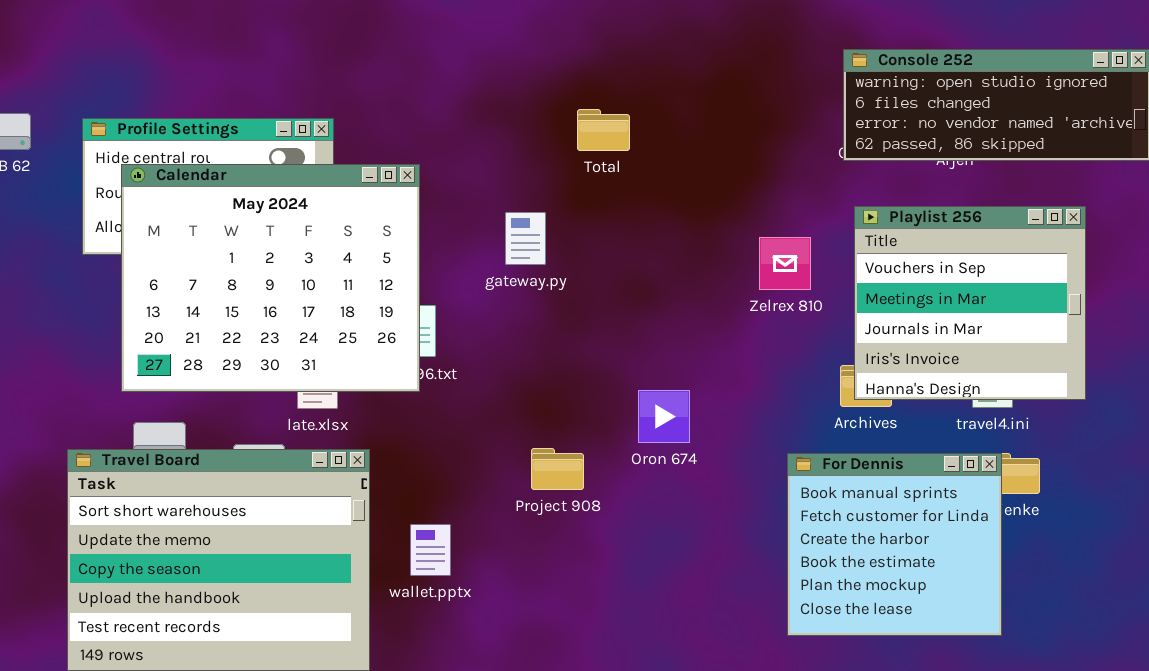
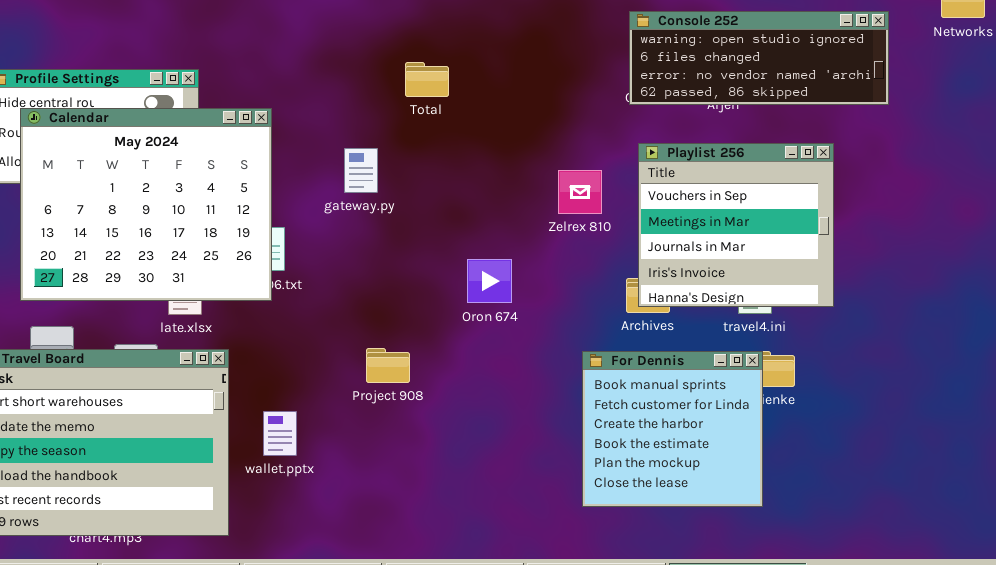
Oron 674: [638,390,690,443] -> [467,259,512,303], moved

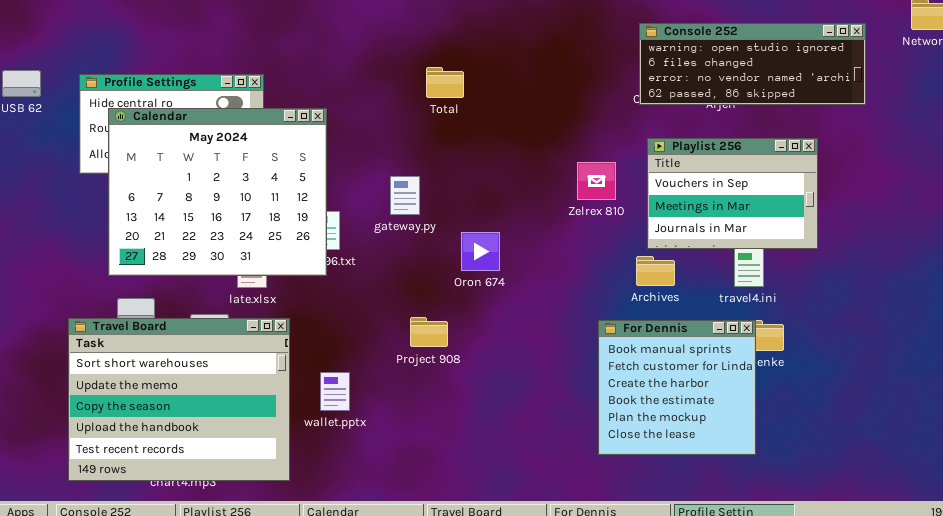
Total: [405,62,449,97] -> [426,67,464,98], moved
Playlist 256: [638,143,834,307] -> [647,138,818,249], resized
gateway.py: [344,148,378,193] -> [390,176,420,215], moved
Oron 674: [467,259,512,303] -> [461,232,500,271], moved

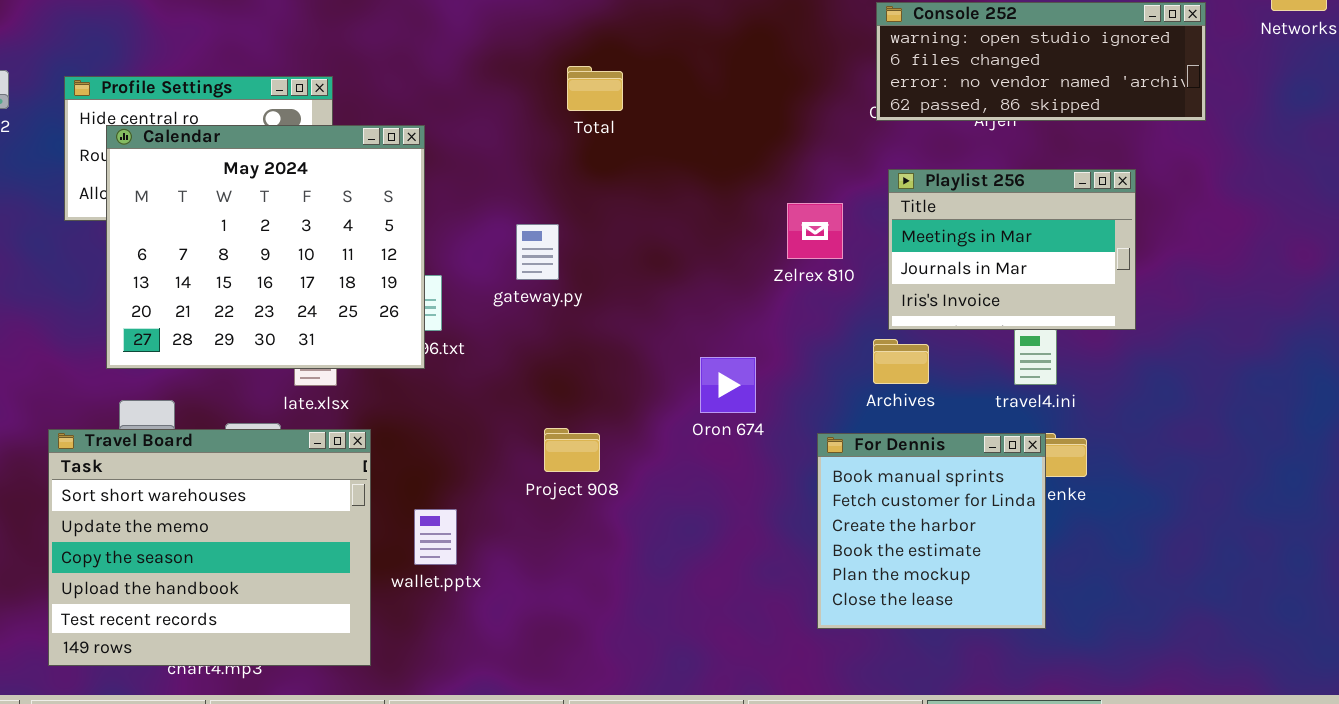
Playlist 256: [647,138,818,249] -> [888,169,1136,330], scrolled down 1 row
Oron 674: [461,232,500,271] -> [700,357,756,413], moved

